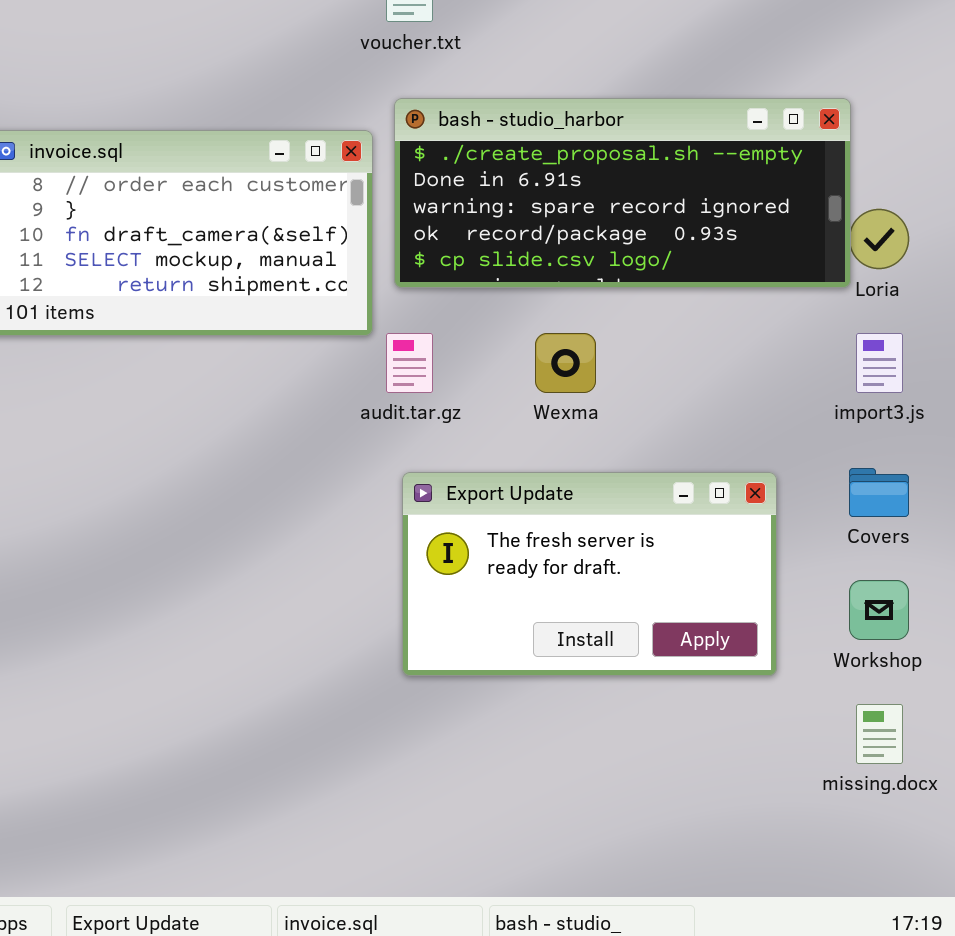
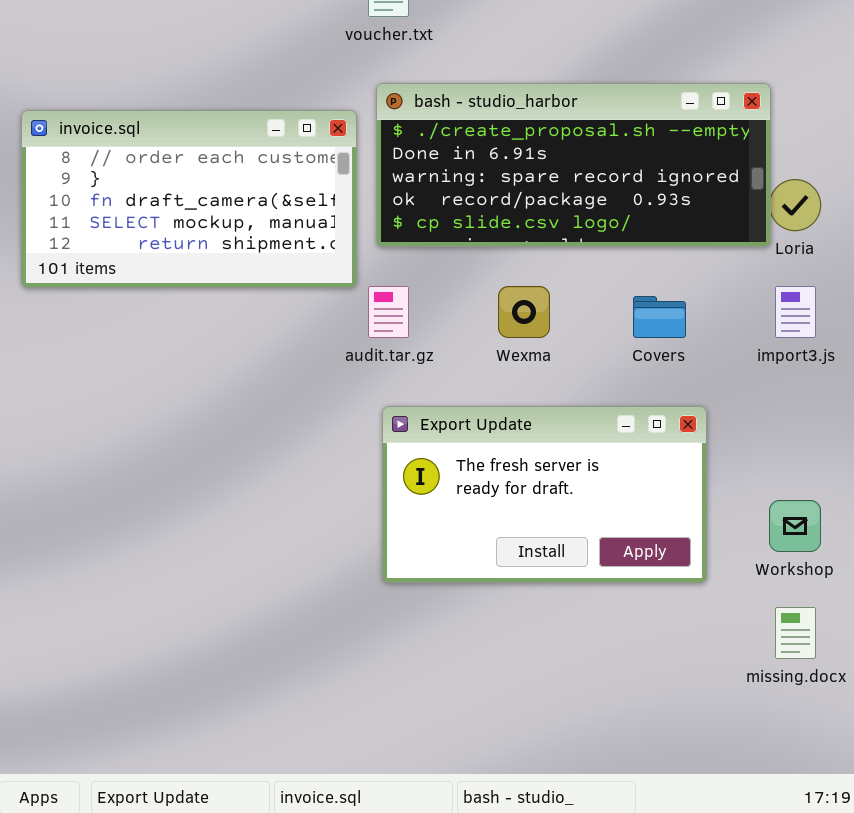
Covers: [849,468,909,517] -> [633,296,686,338], moved

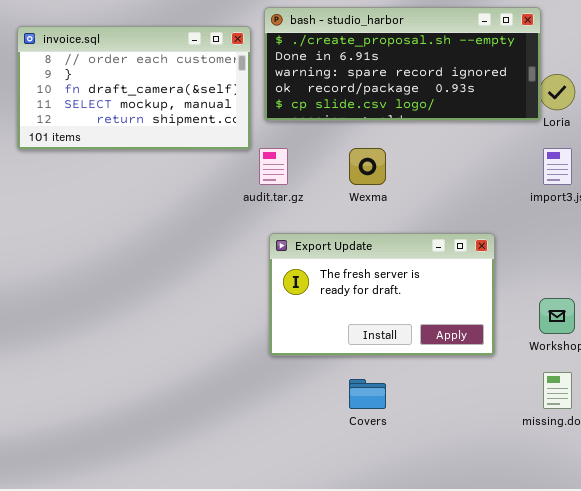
Covers: [633,296,686,338] -> [349,379,386,409], moved

